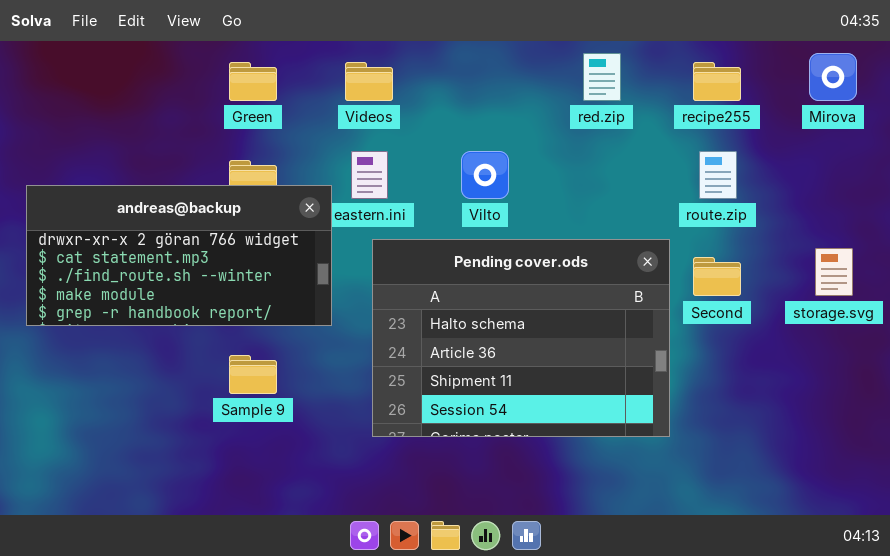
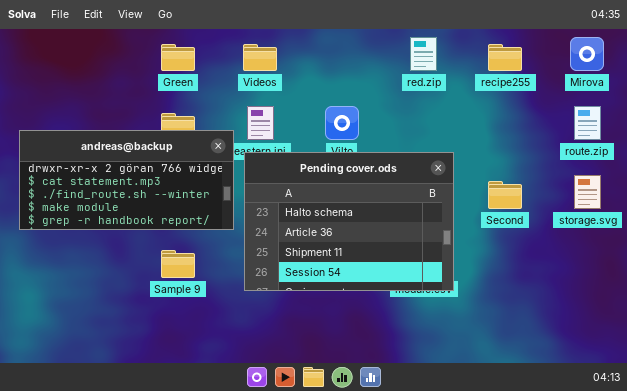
route.zip: [699,151,737,199] -> [574,106,601,140], moved
Pending cover.ods: [372,239,670,437] -> [244,152,454,291], moved

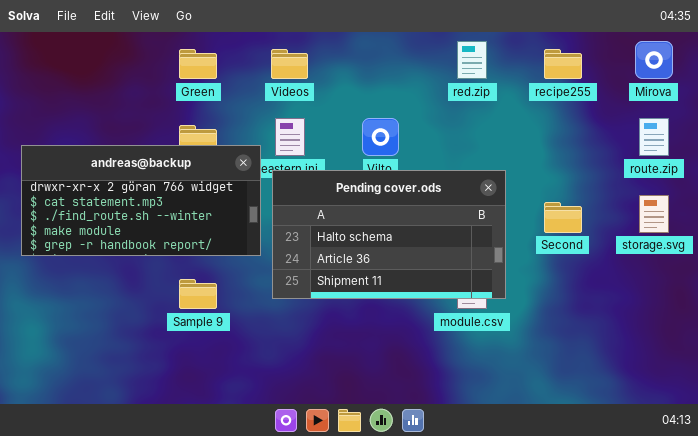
Pending cover.ods: [244,152,454,291] -> [272,170,506,299], resized

